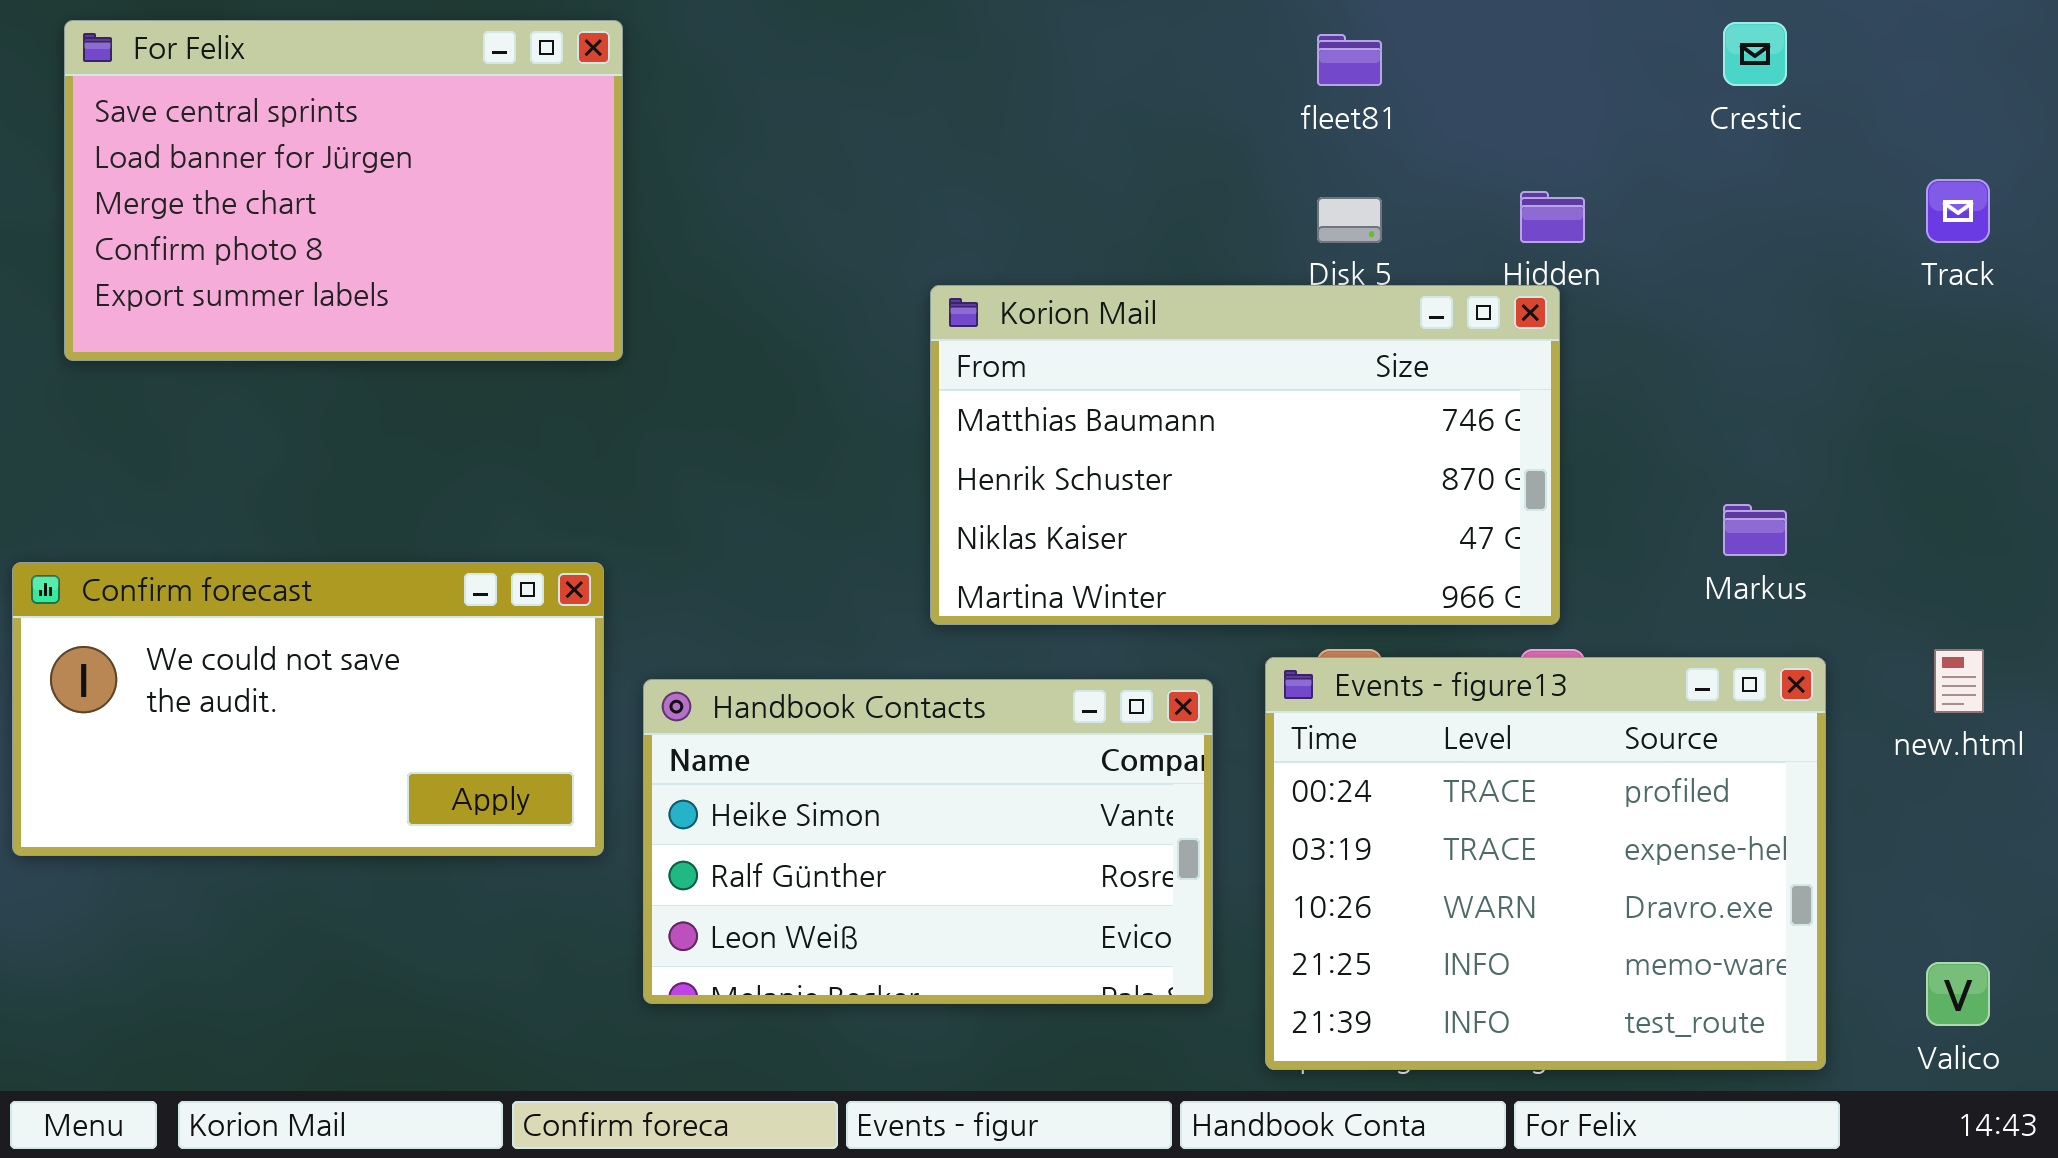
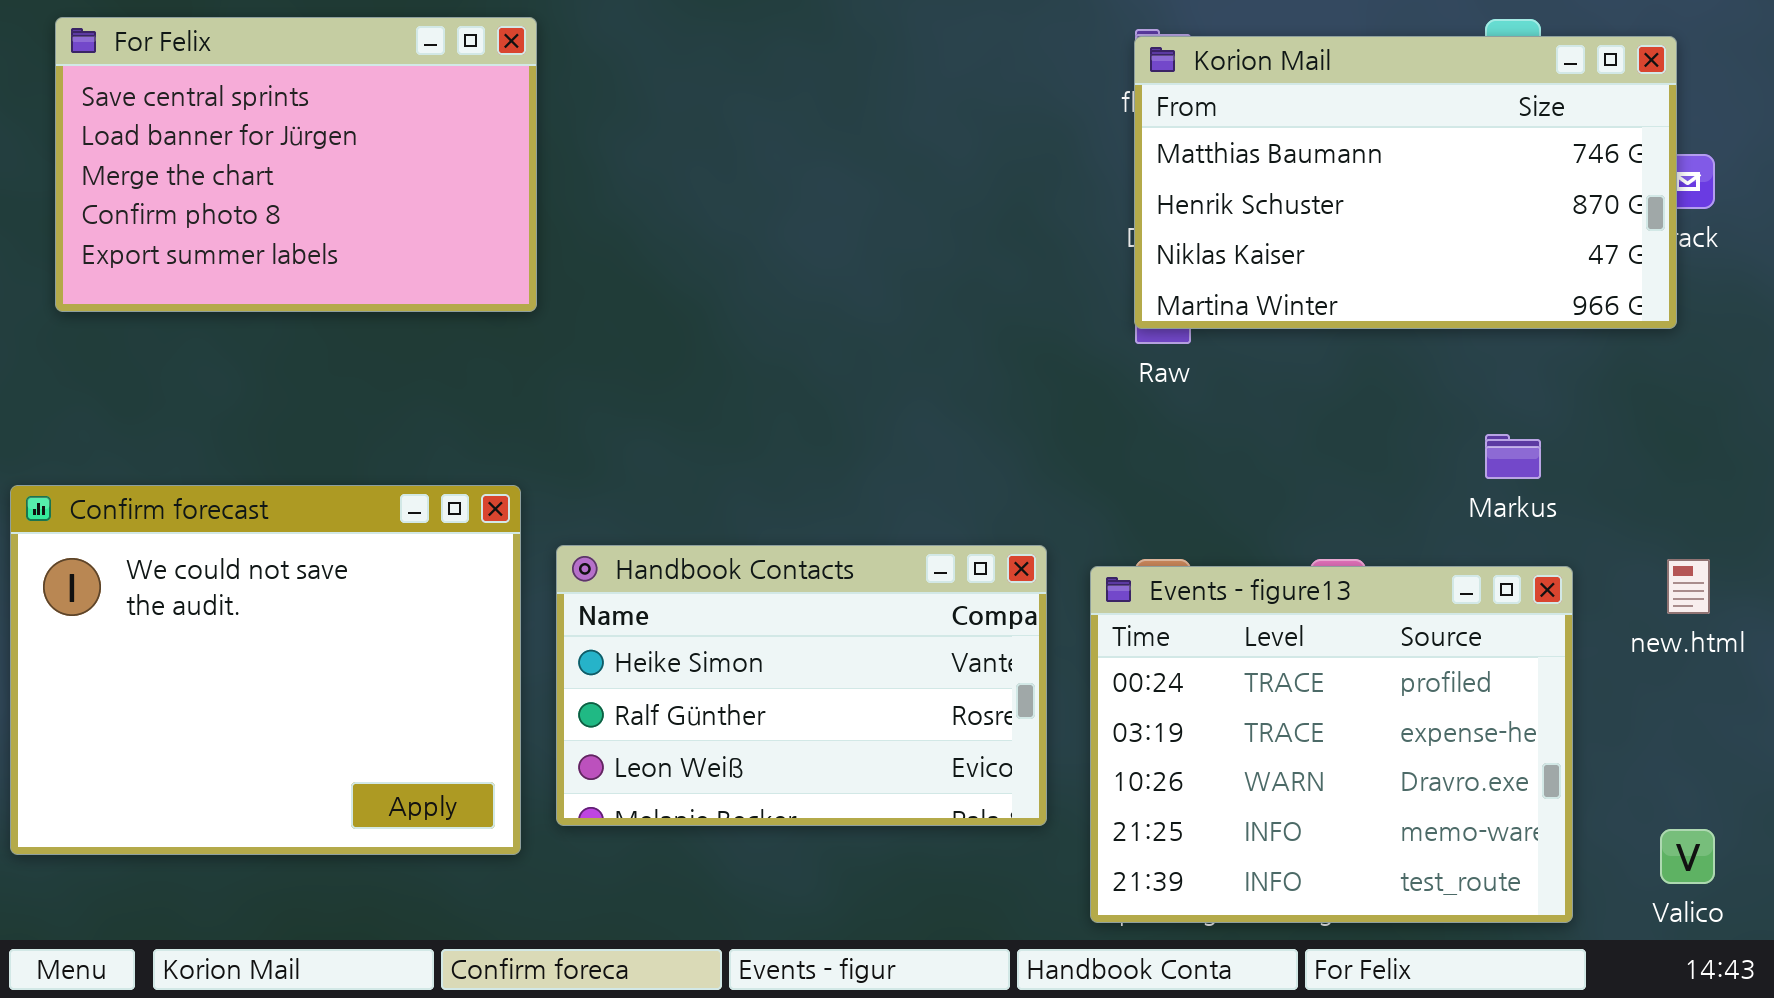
Korion Mail: [930,285,1560,625] -> [1134,36,1677,329], moved
Confirm forecast: [12,562,604,856] -> [10,485,521,855], resized
Handbook Contacts: [643,679,1213,1004] -> [556,545,1047,826], moved

